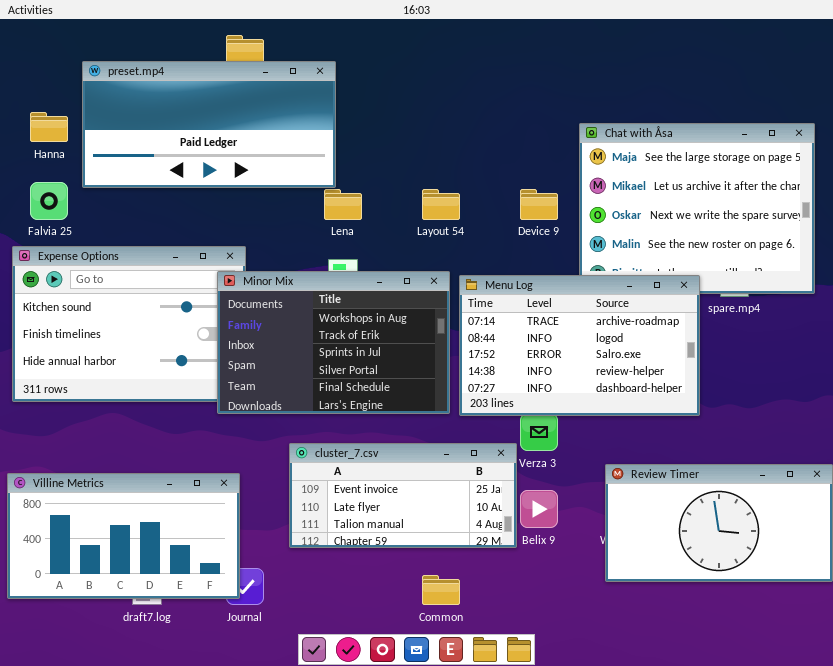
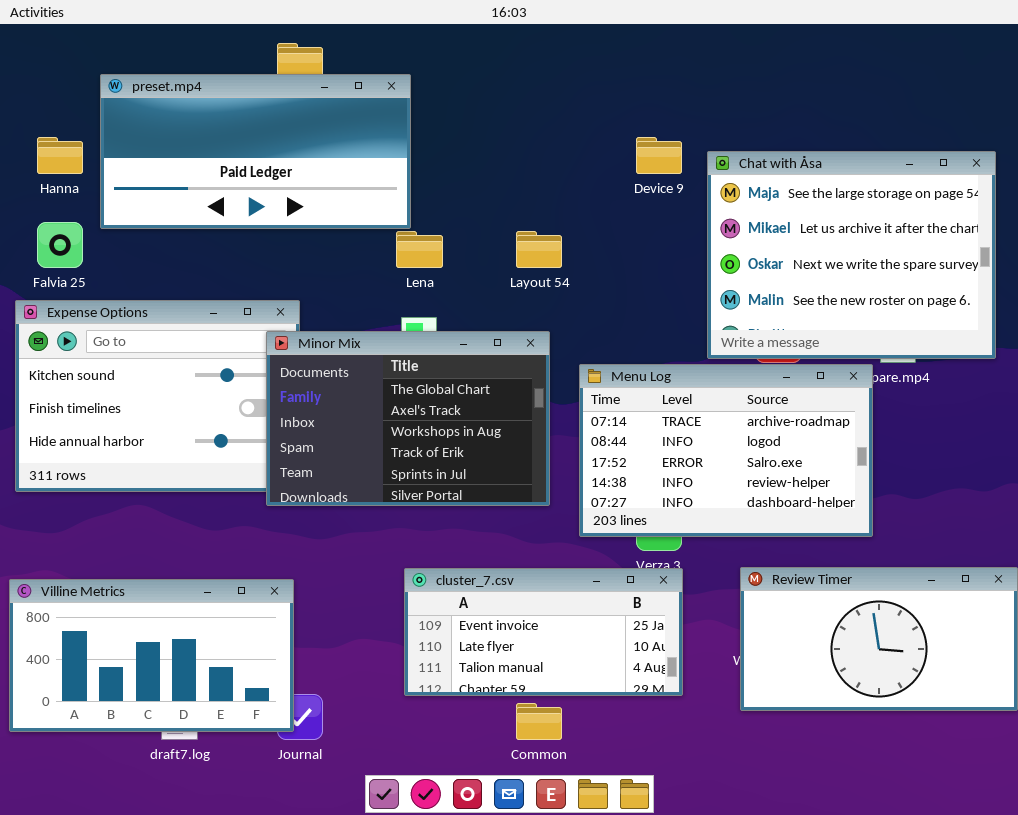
Device 9: [520,189,558,220] -> [636,137,682,174], moved
Minor Mix: [217,271,450,414] -> [266,331,550,506], scrolled up 2 rows
Menu Log: [459,275,700,416] -> [579,364,873,537], moved
cluster_7.csv: [289,443,517,548] -> [404,568,683,696], moved

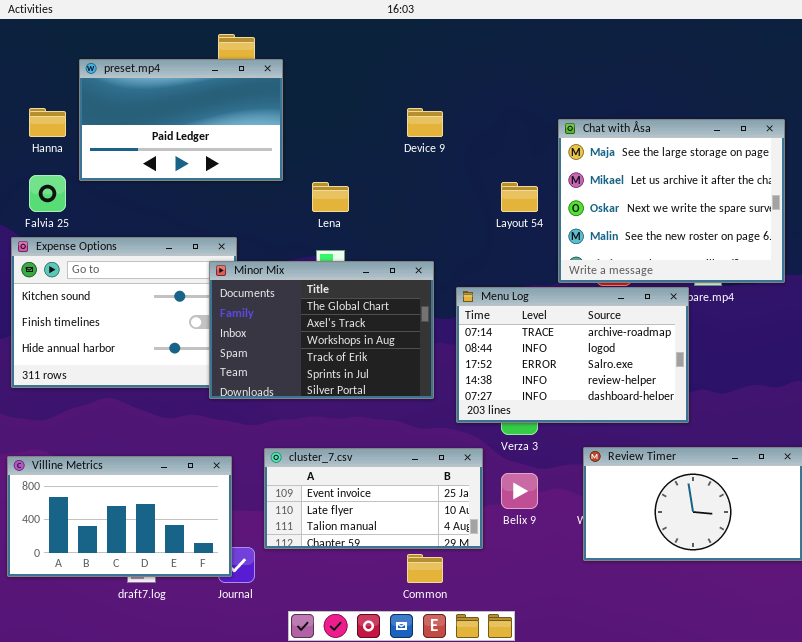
preset.mp4: [100,74,411,229] -> [79,59,283,181], resized
Device 9: [636,137,682,174] -> [407,108,443,137], moved
Layout 54: [516,231,562,268] -> [501,182,538,212], moved
cluster_7.csv: [404,568,683,696] -> [264,448,483,549], moved

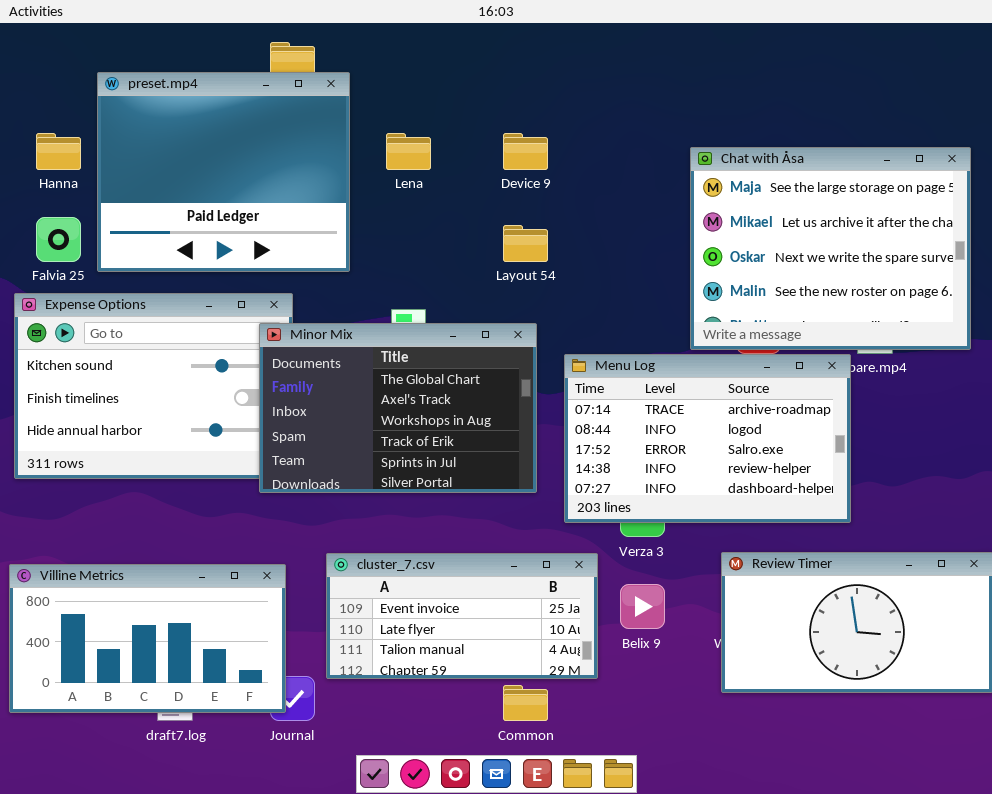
preset.mp4: [79,59,283,181] -> [97,72,350,272], resized
Lena: [312,182,349,212] -> [386,133,431,170], moved
Layout 54: [501,182,538,212] -> [503,225,548,262], moved

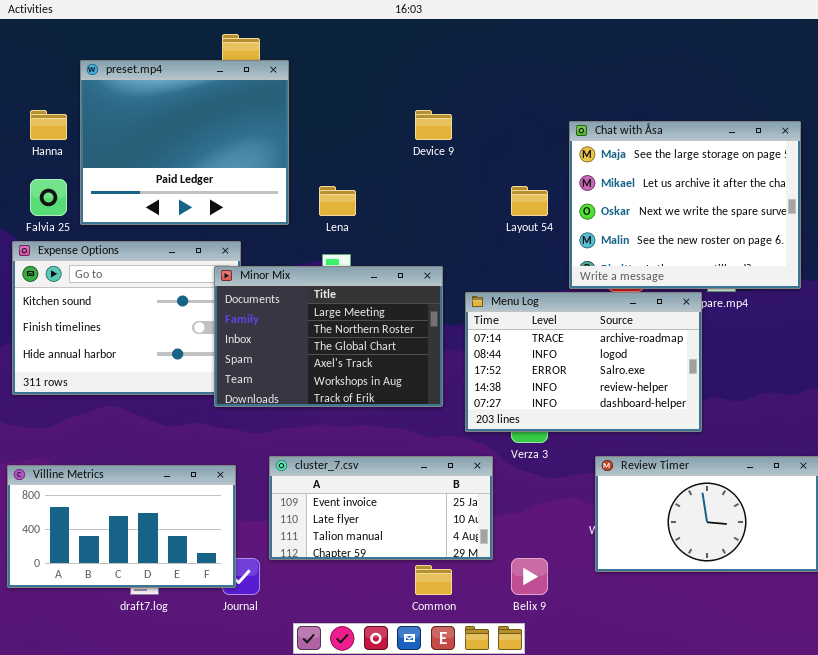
Lena: [386,133,431,170] -> [319,186,356,216], moved
Layout 54: [503,225,548,262] -> [511,186,548,216], moved
Minor Mix: [259,323,537,493] -> [214,266,443,407], scrolled up 2 rows
Belix 9: [620,584,665,629] -> [511,558,548,595], moved

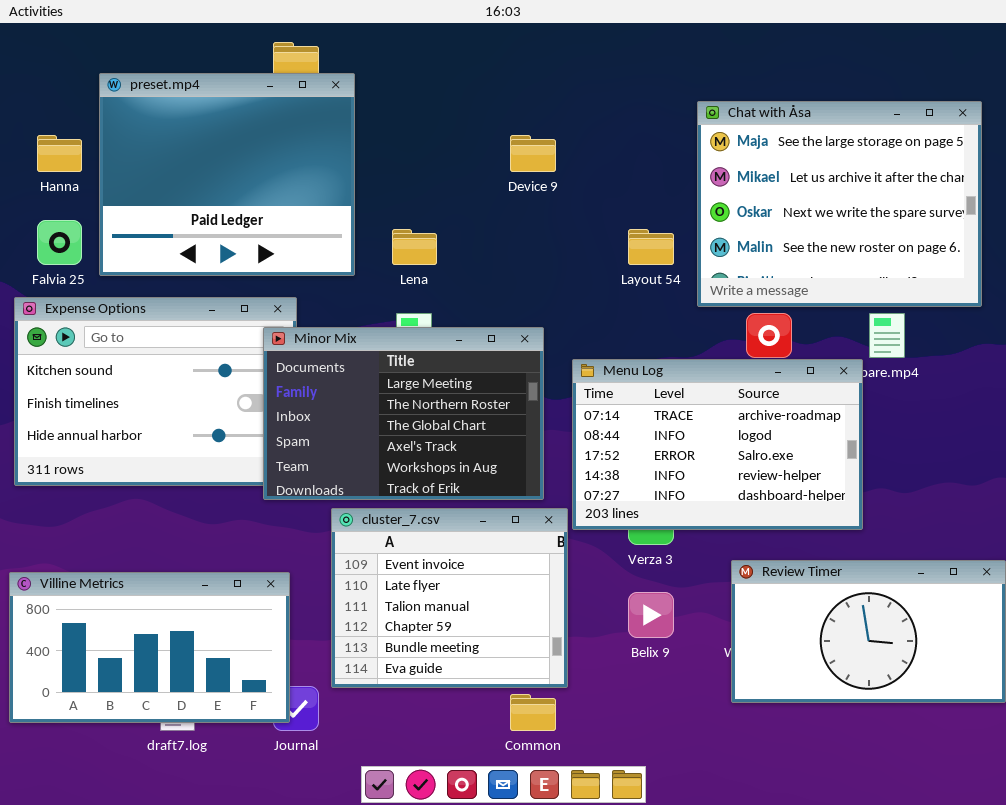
Chat with Åsa: [569,121,801,289] -> [697,101,982,307], moved
cluster_7.csv: [269,456,493,560] -> [331,508,568,688], resized
Belix 9: [511,558,548,595] -> [628,592,674,638], moved

